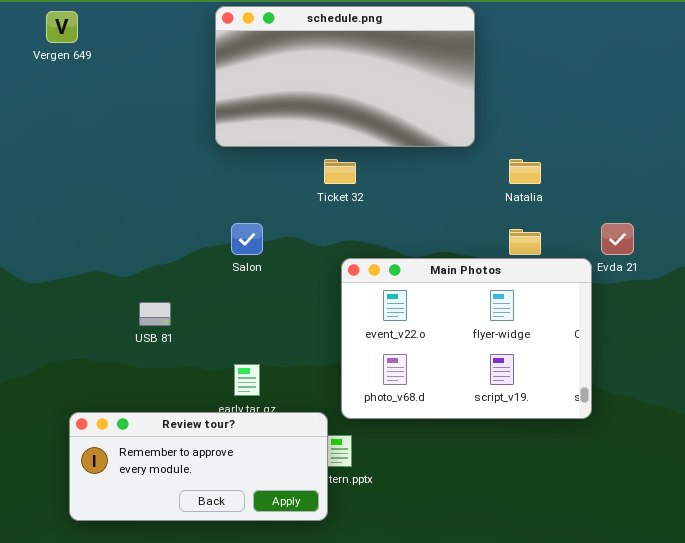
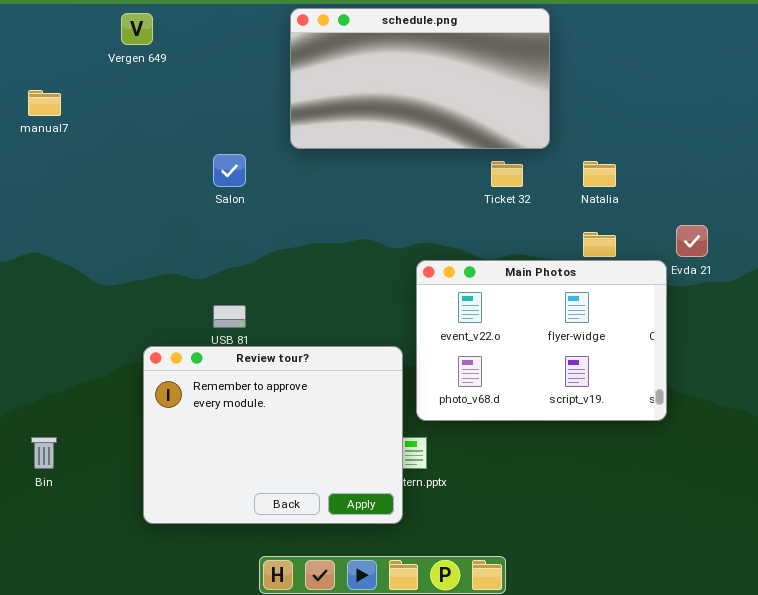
Ticket 32: [324,159,356,184] -> [491,161,523,187], moved
Salon: [231,223,263,255] -> [213,154,246,187], moved
Review tour?: [69,412,328,521] -> [143,346,403,524], resized

